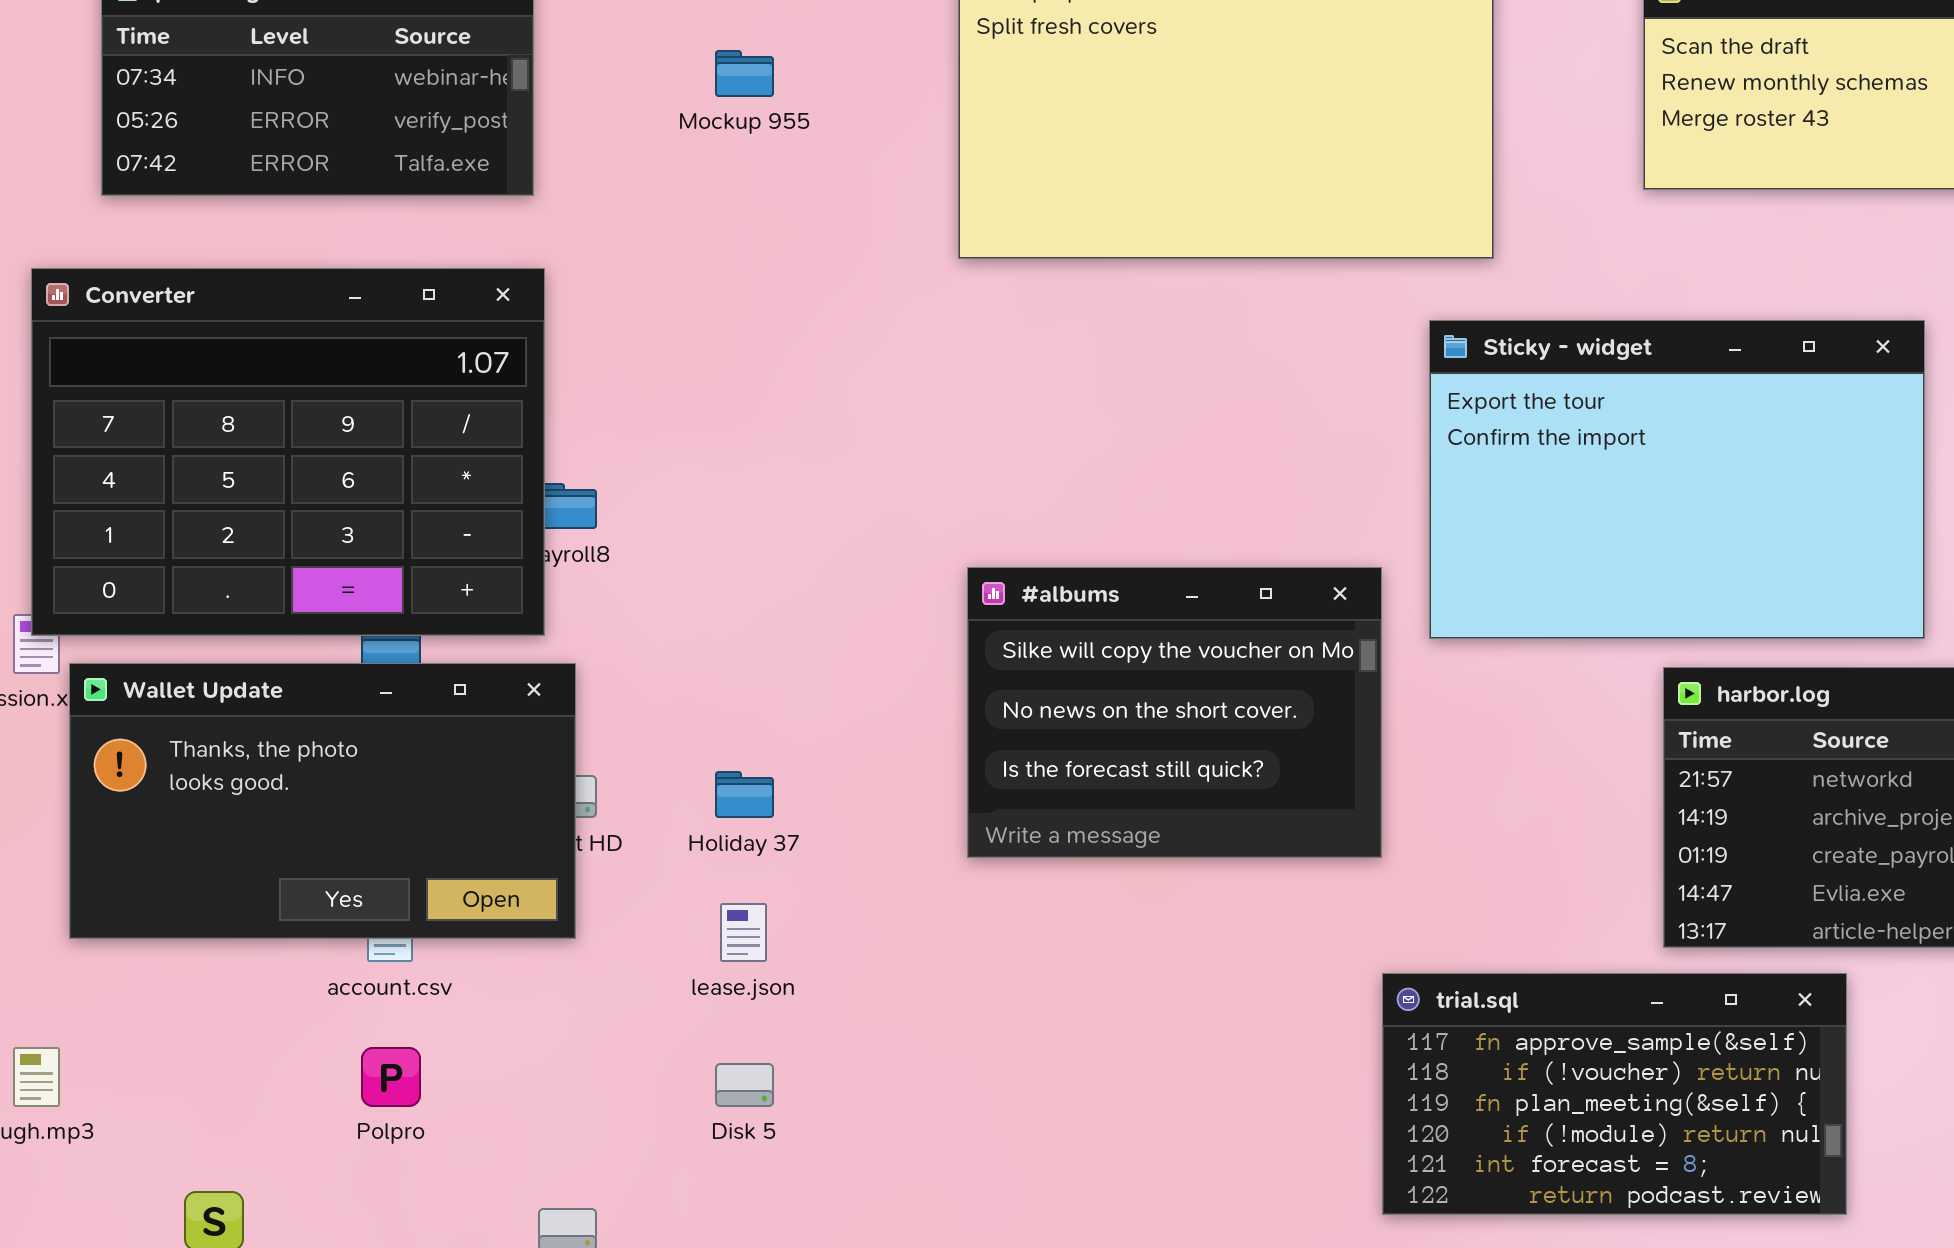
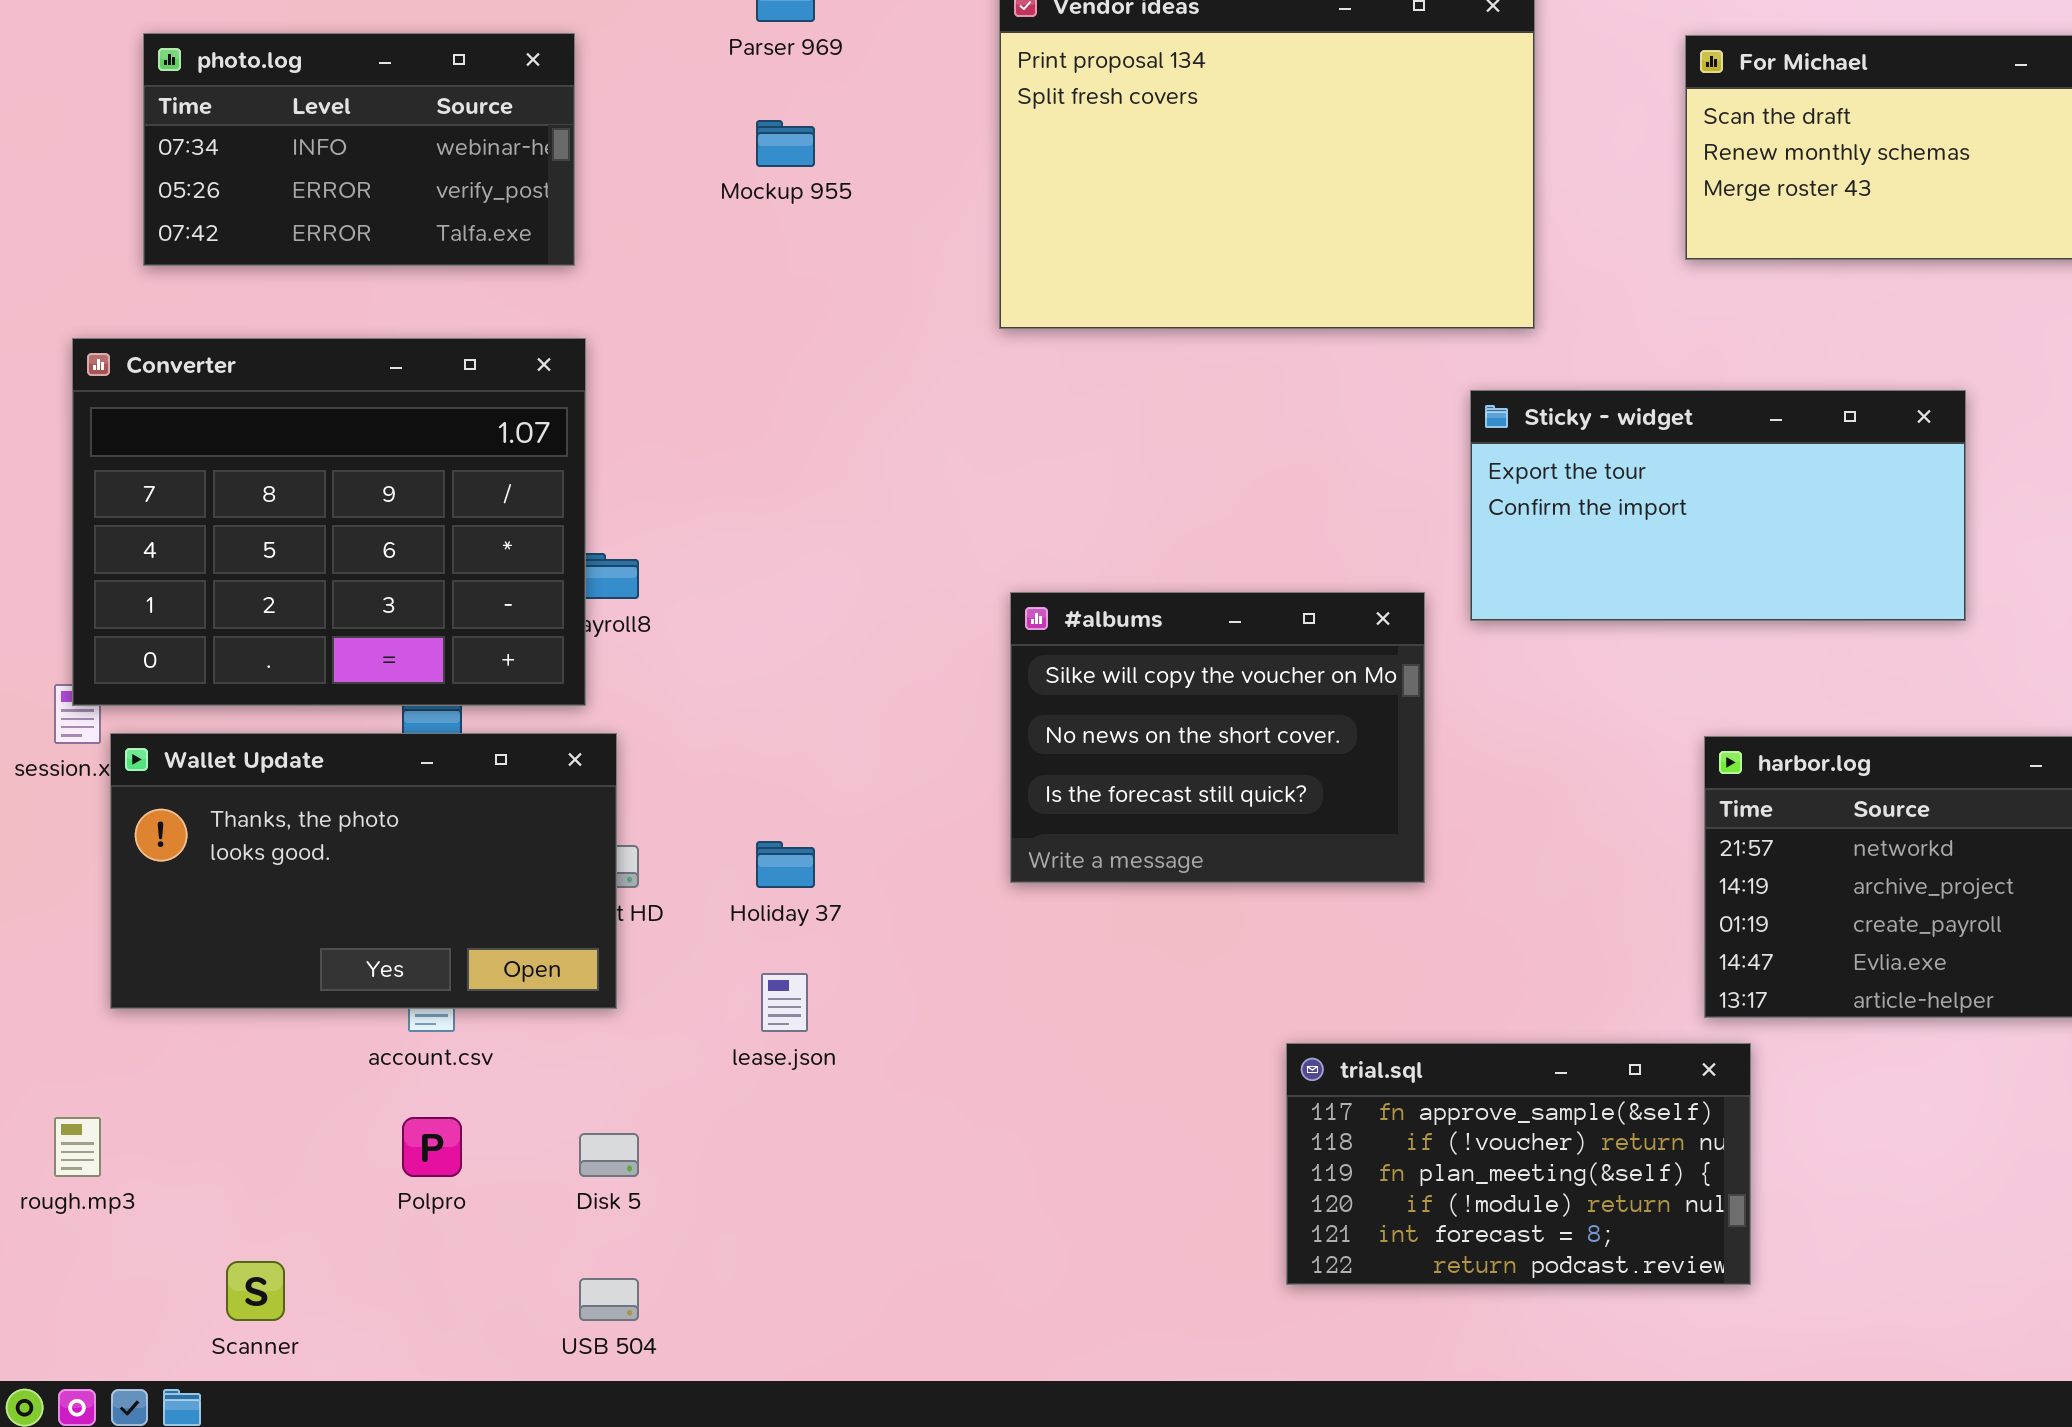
Sticky - widget: [1429,320,1925,639] -> [1470,390,1966,621], resized
#albums: [967,567,1382,858] -> [1010,592,1425,883], moved
trial.sql: [1382,973,1847,1215] -> [1286,1043,1751,1285], moved
Disk 5: [715,1063,774,1107] -> [579,1133,639,1177], moved

